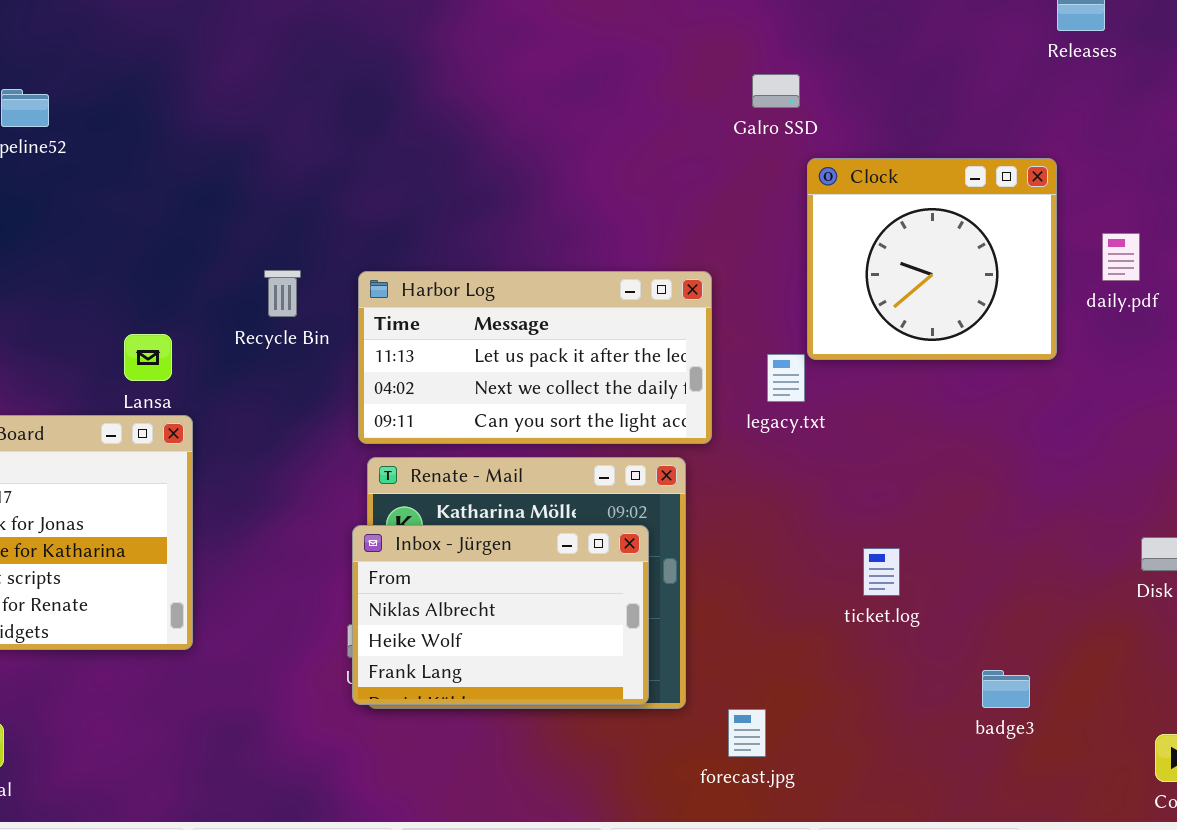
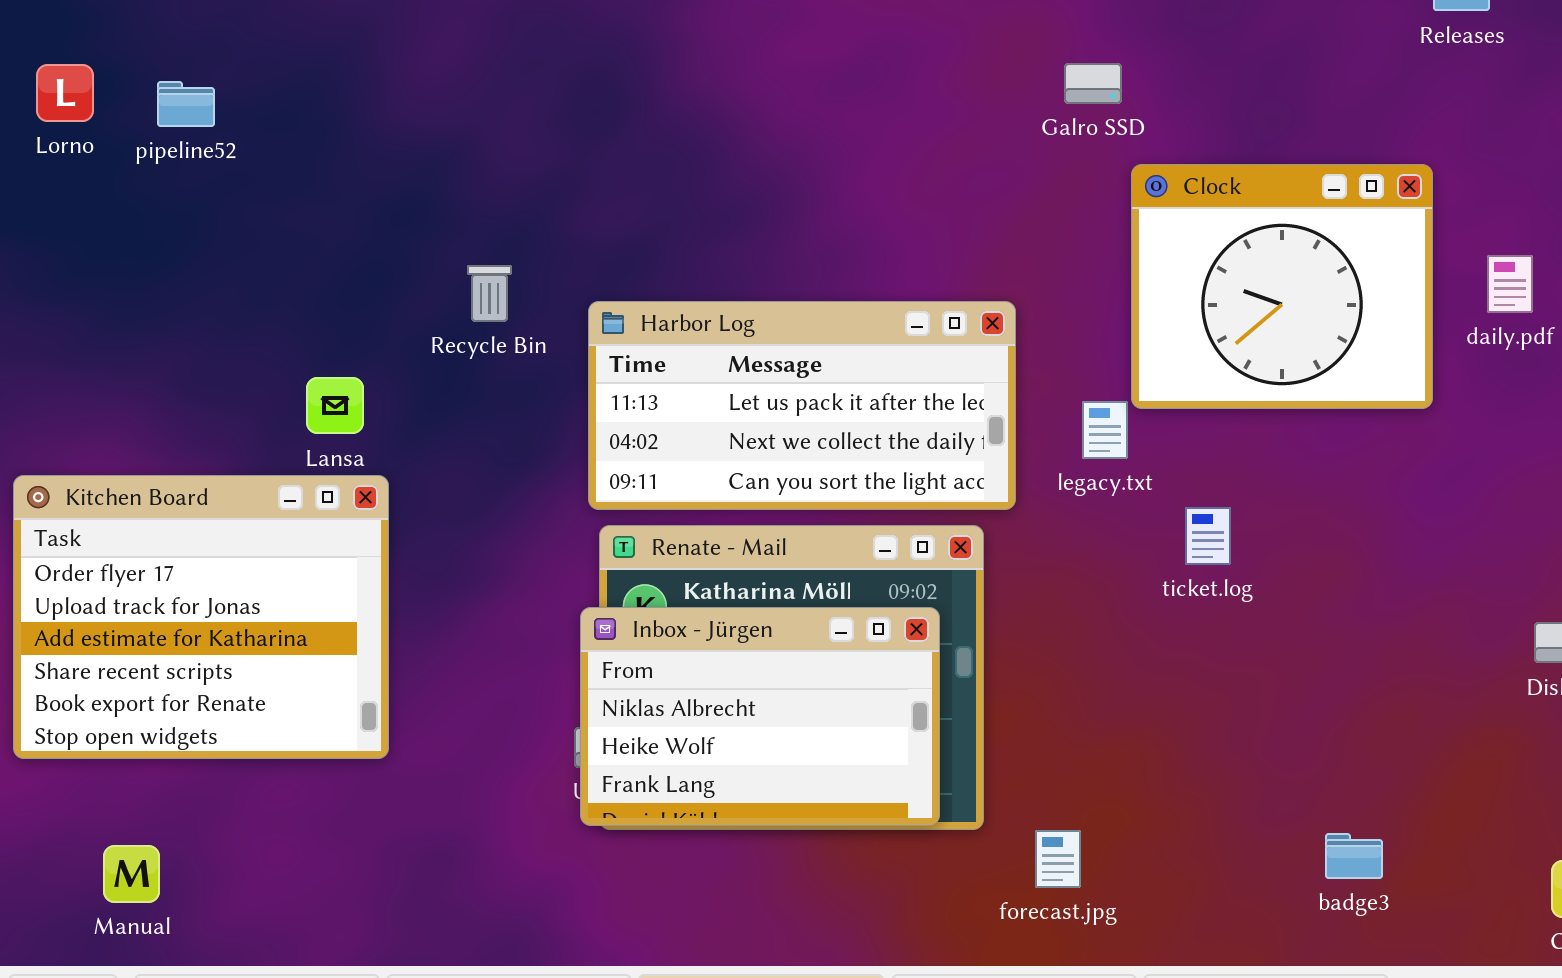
Recycle Bin: [264,270,301,317] -> [467,265,512,322], moved
ticket.log: [863,548,900,596] -> [1185,507,1231,565], moved
badge3: [982,670,1030,708] -> [1325,833,1383,879], moved

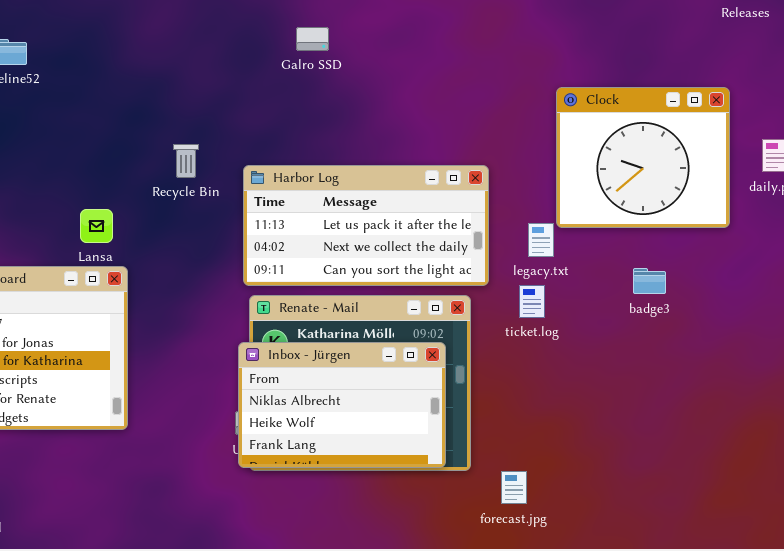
Galro SSD: [1064,63,1122,104] -> [296,27,329,51], moved
ticket.log: [1185,507,1231,565] -> [519,285,545,318], moved
badge3: [1325,833,1383,879] -> [633,268,666,294], moved

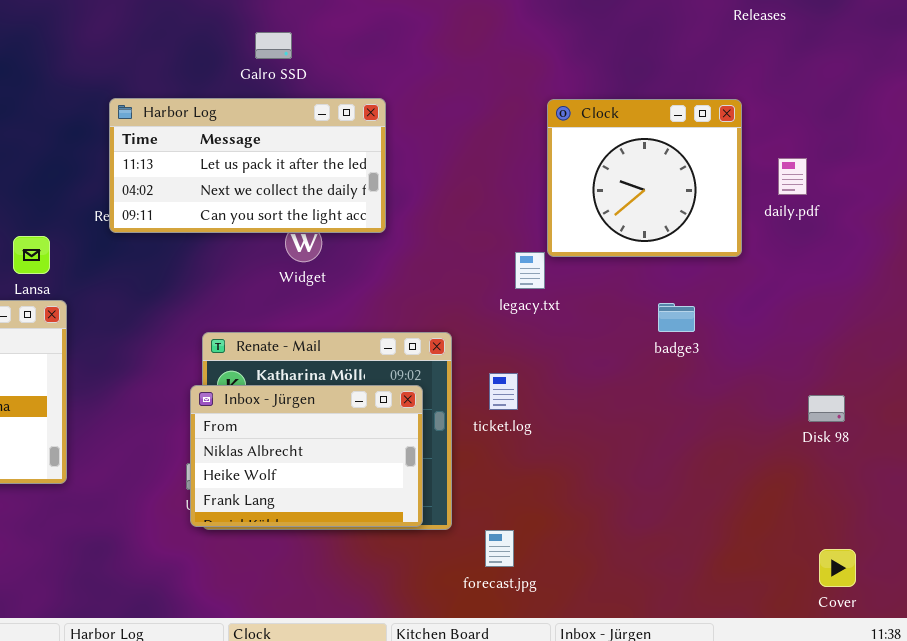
Harbor Log: [243,165,489,286] -> [109,98,386,233], moved
badge3: [633,268,666,294] -> [658,303,695,332], moved
ticket.log: [519,285,545,318] -> [489,373,518,410], moved

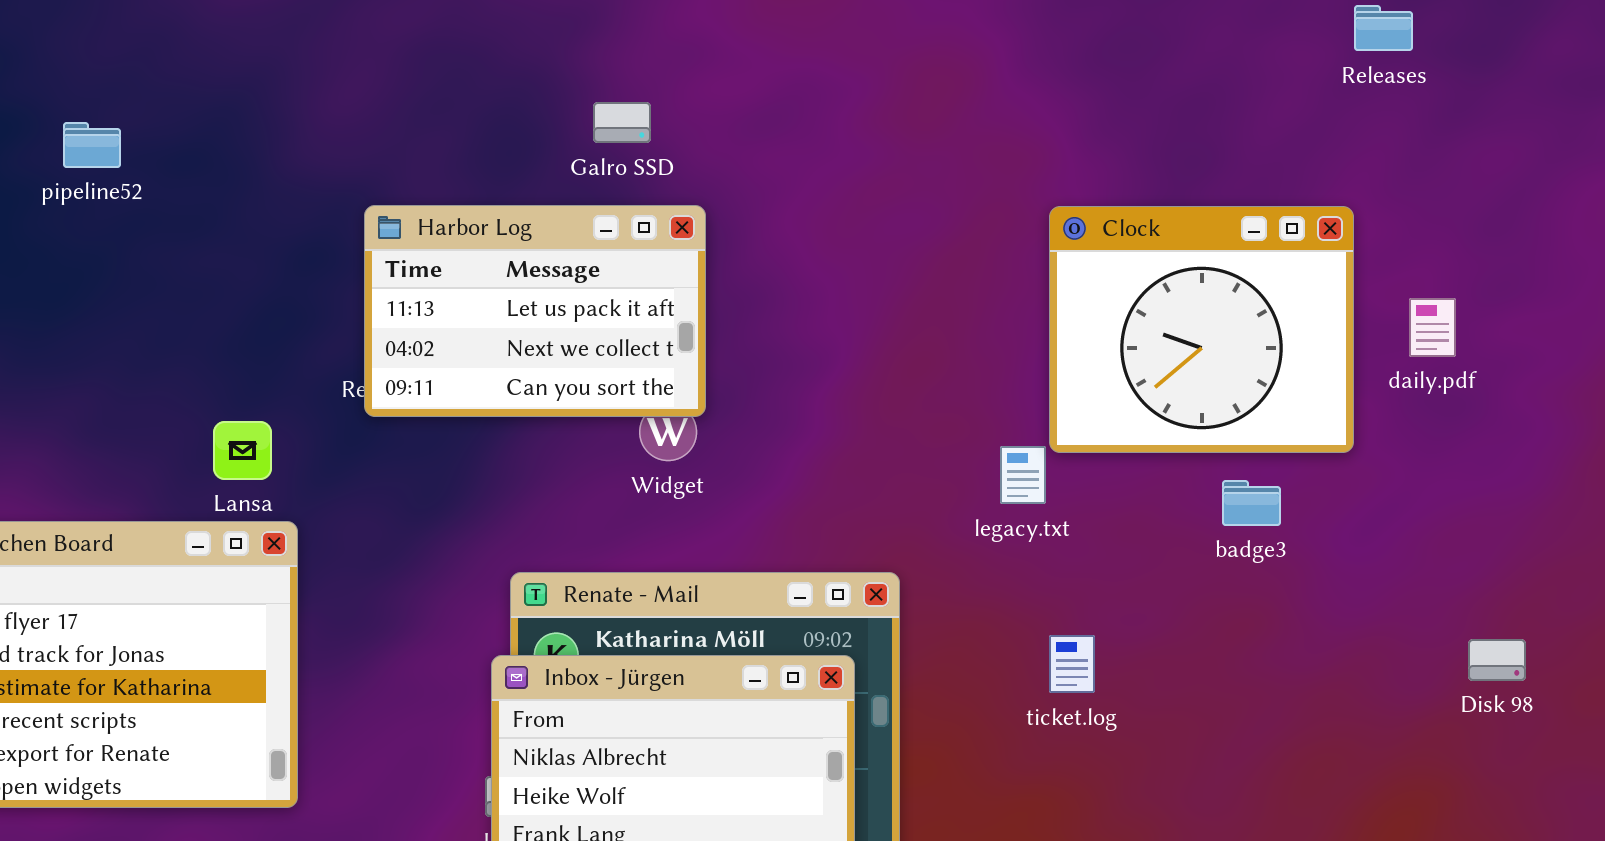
Harbor Log: [109,98,386,233] -> [364,205,706,417], resized
badge3: [658,303,695,332] -> [1222,480,1281,526], moved
ticket.log: [489,373,518,410] -> [1049,635,1095,693], moved
Disk 98: [808,395,845,422] -> [1468,639,1526,681], moved

